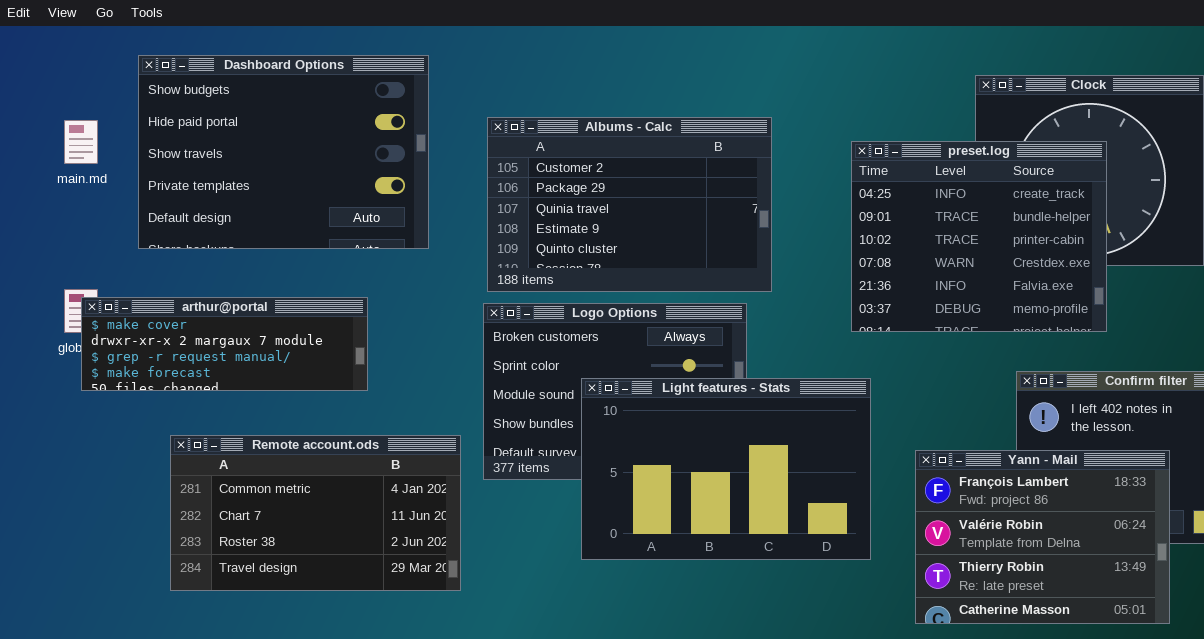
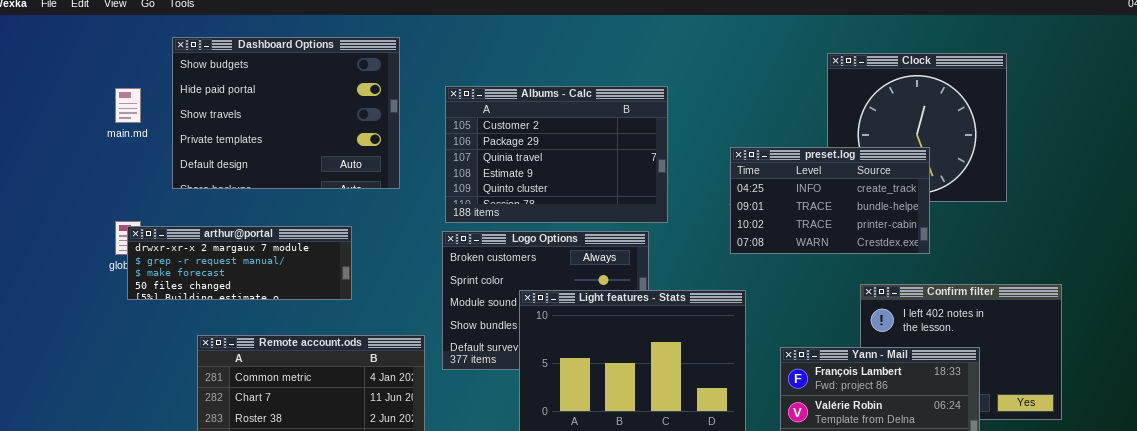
preset.log: [851,141,1107,332] -> [730,147,930,254], resized
arthur@portal: [81,297,368,391] -> [127,226,352,300], scrolled down 1 row

